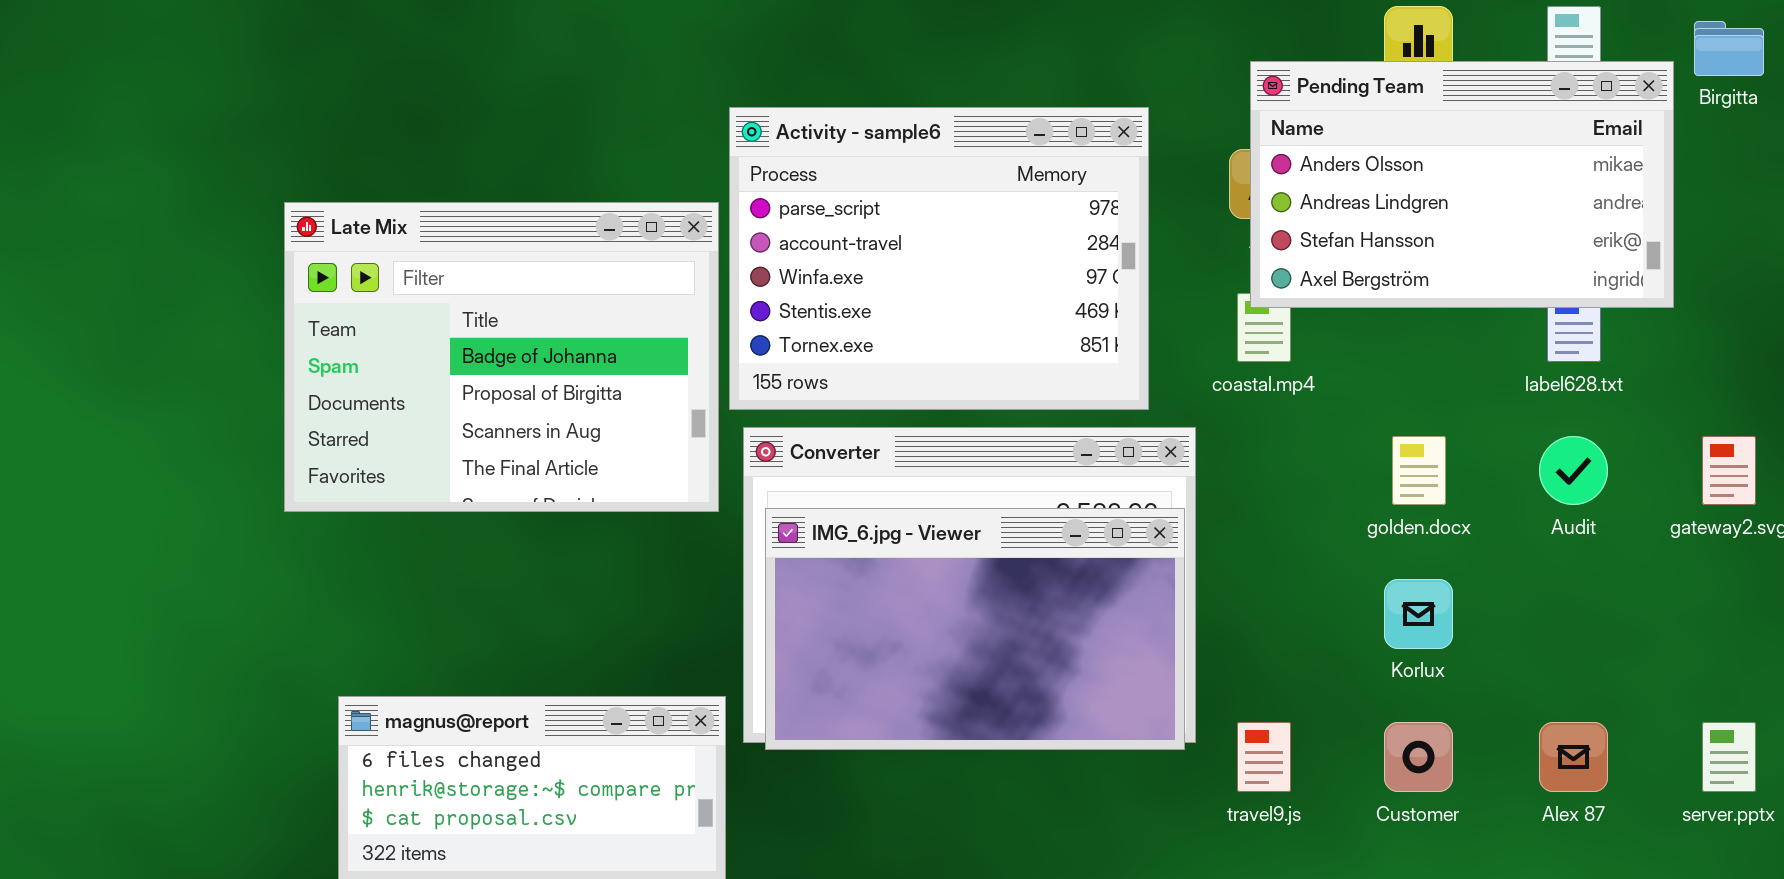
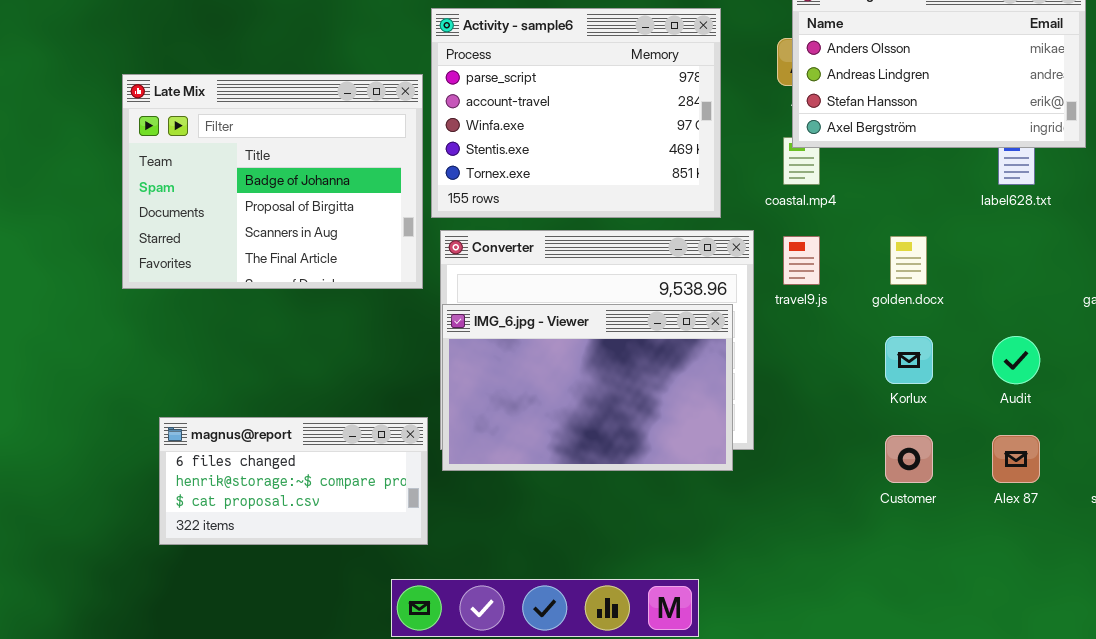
Audit: [1539,436,1608,505] -> [992,336,1040,384], moved
IMG_6.jpg - Viewer: [765,508,1185,750] -> [442,304,733,471], moved
travel9.js: [1237,722,1291,792] -> [783,236,820,285], moved

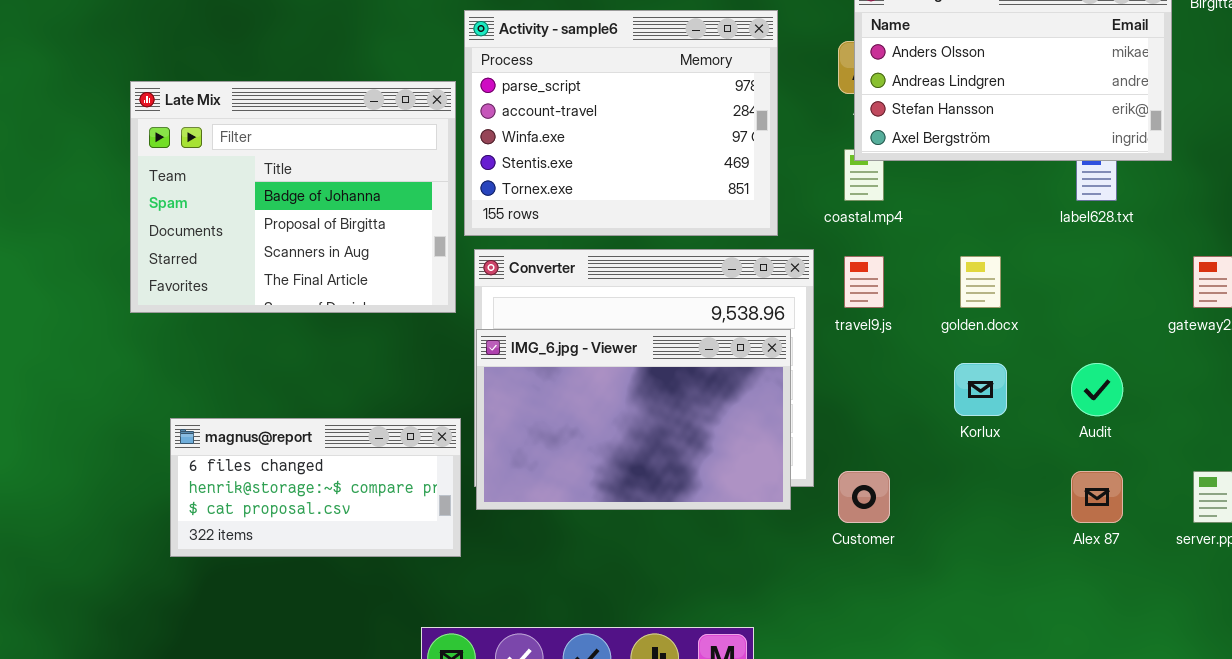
magnus@report: [159,417,428,545] -> [170,418,461,557], moved
Customer: [885,435,933,483] -> [838,471,890,523], moved

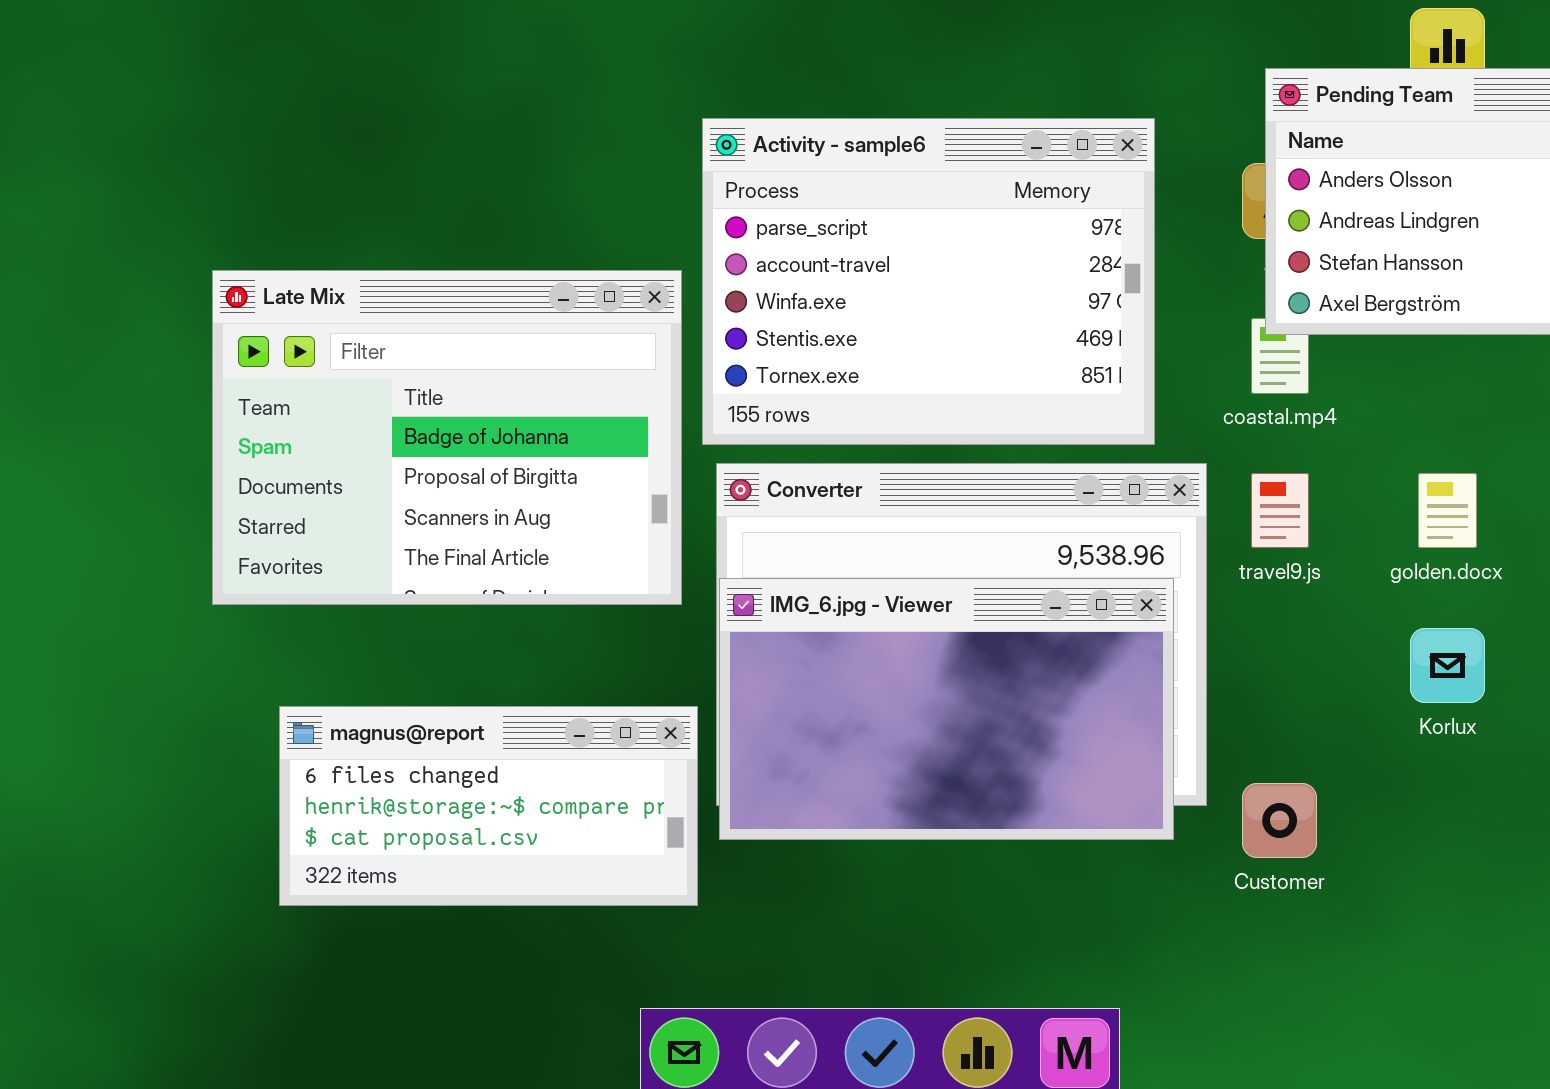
Late Mix: [130,81,456,313] -> [212,270,682,605], moved

